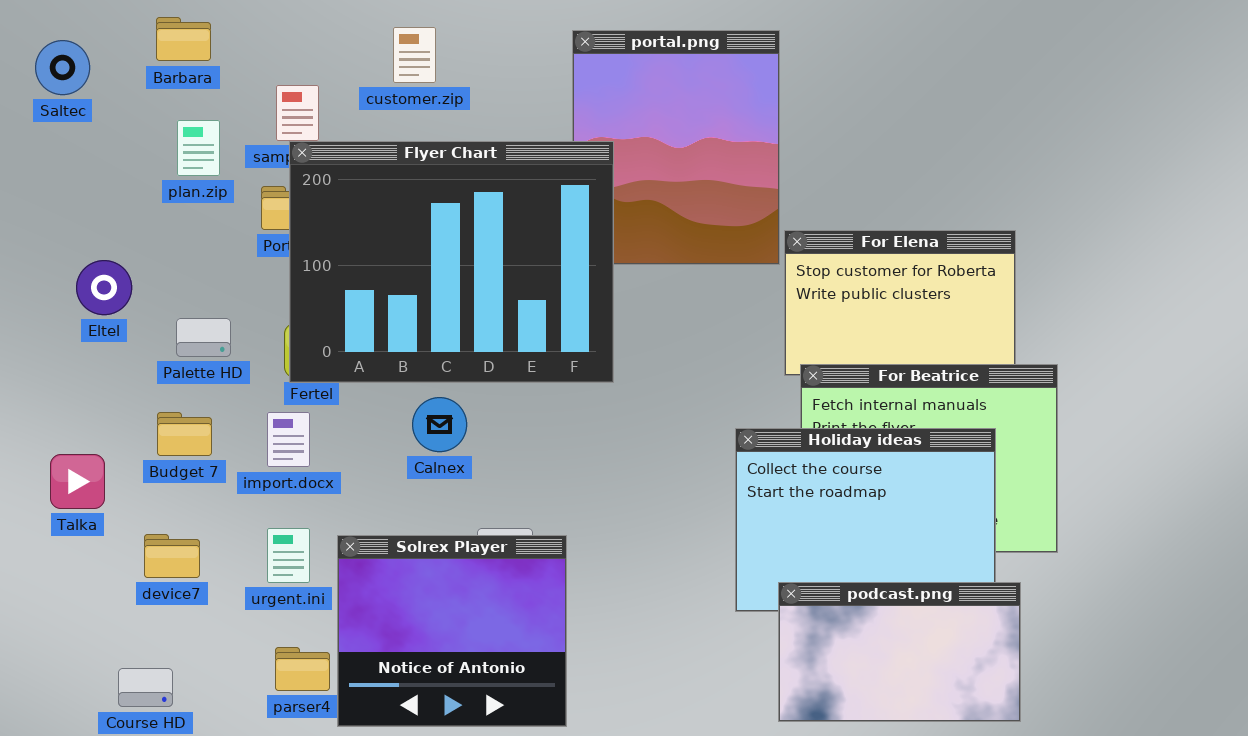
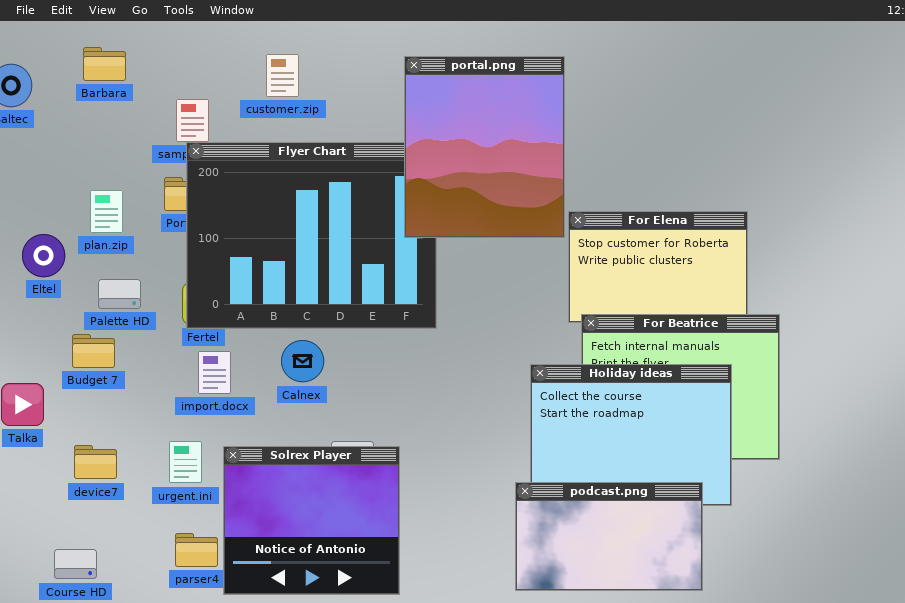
portal.png: [572,30,780,265] -> [404,56,565,238], raised
plan.zip: [177,120,220,176] -> [90,190,123,233], moved
Budget 7: [157,412,212,456] -> [72,334,115,368], moved
import.docx: [267,412,310,467] -> [198,351,231,394], moved
podcast.png: [778,582,1021,722] -> [515,482,703,591], moved

